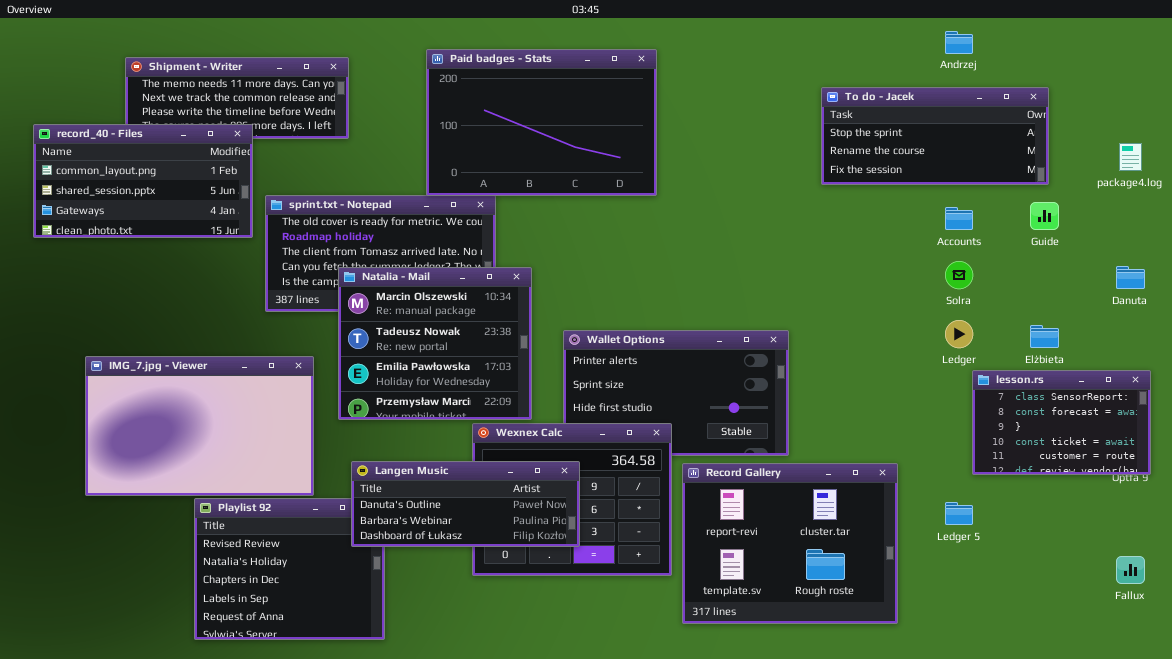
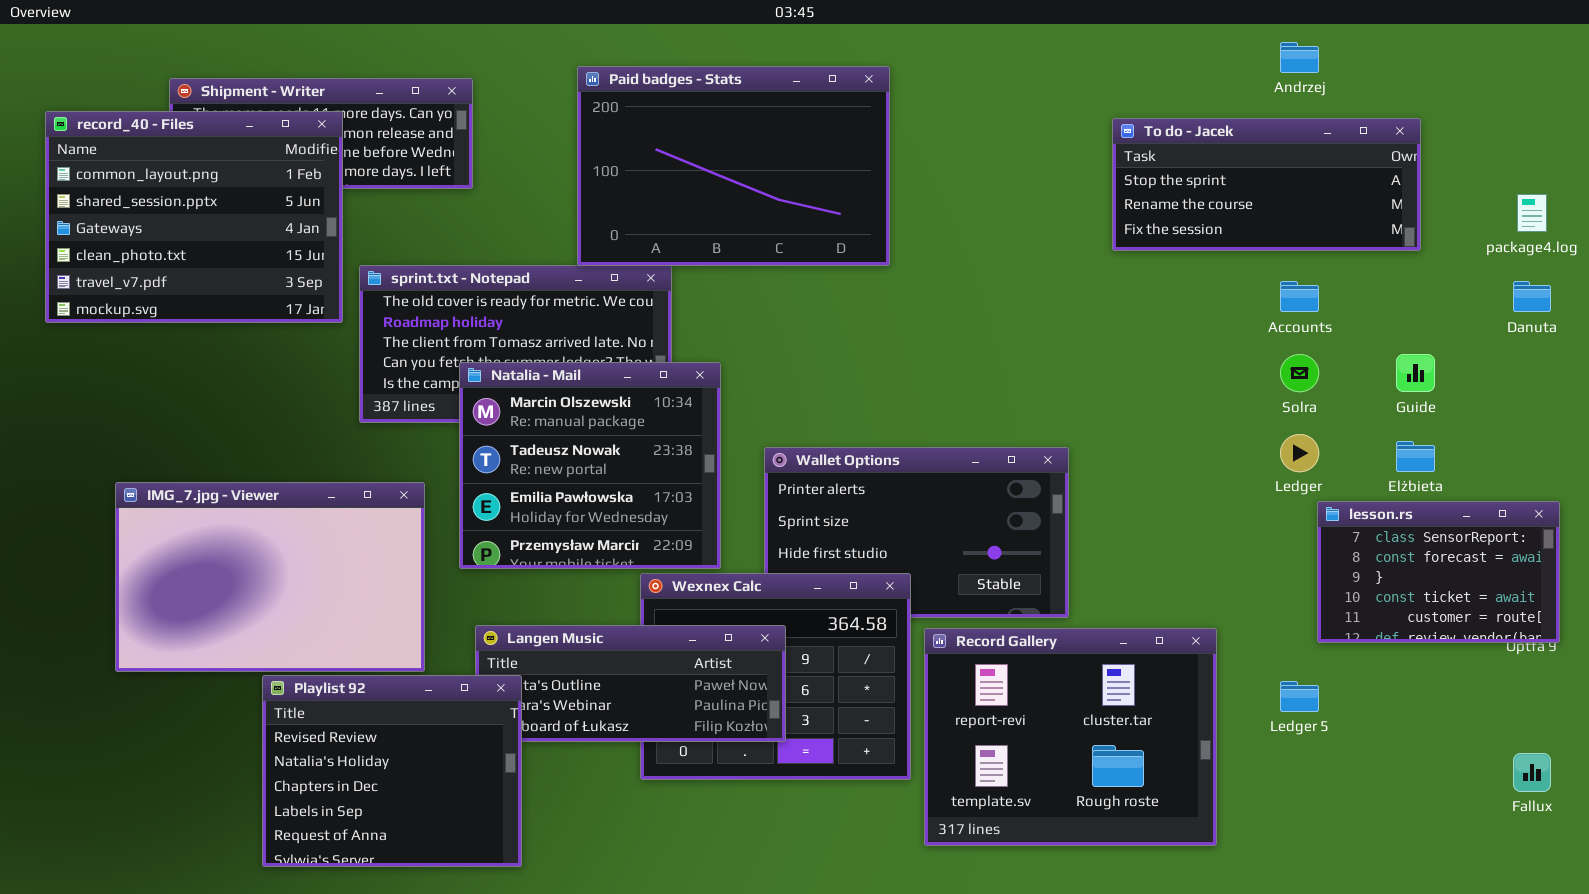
record_40 - Files: [33,124,253,238] -> [45,111,343,323], resized
Guide: [1030,202,1059,230] -> [1396,354,1435,392], moved
Danuta: [1116,266,1145,289] -> [1513,281,1551,312], moved
Playlist 92: [194,498,385,640] -> [262,675,522,867], raised

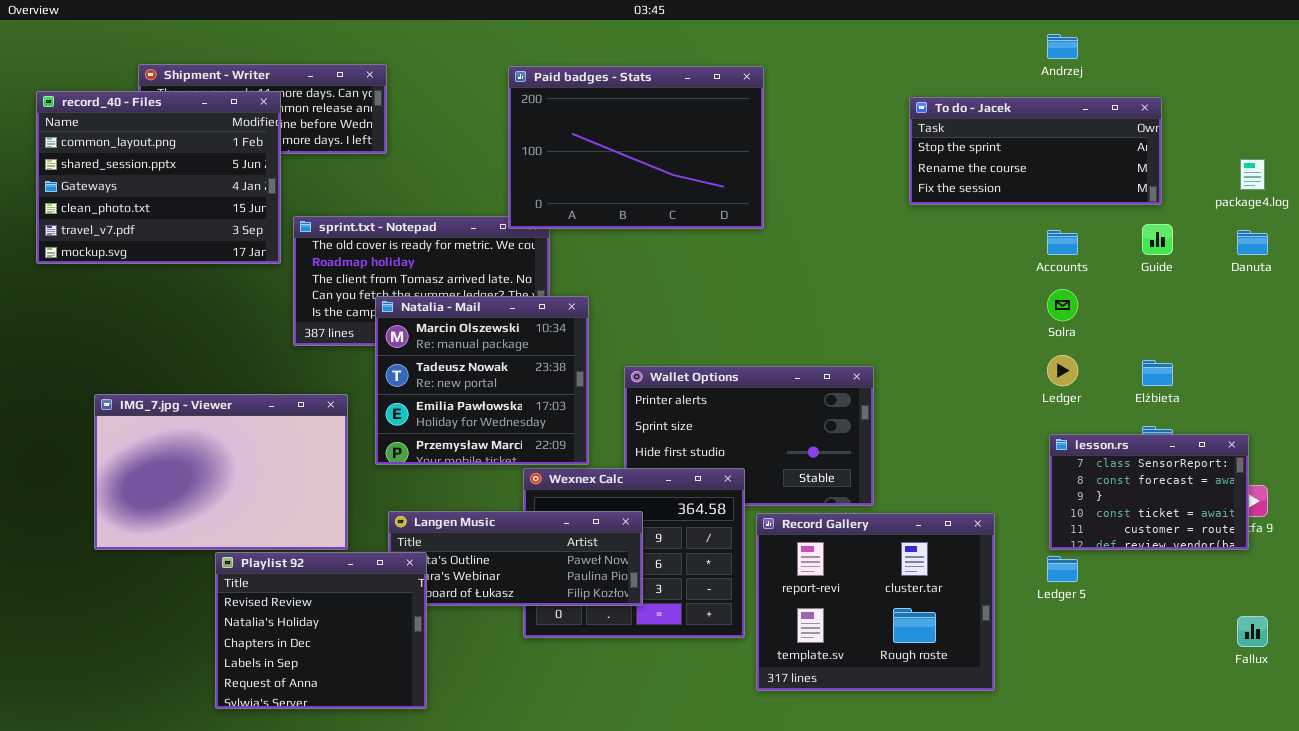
Paid badges - Stats: [577,66,890,266] -> [508,66,764,229], moved
Guide: [1396,354,1435,392] -> [1142,224,1173,255], moved
lesson.rs: [1317,501,1560,643] -> [1049,434,1249,550], moved

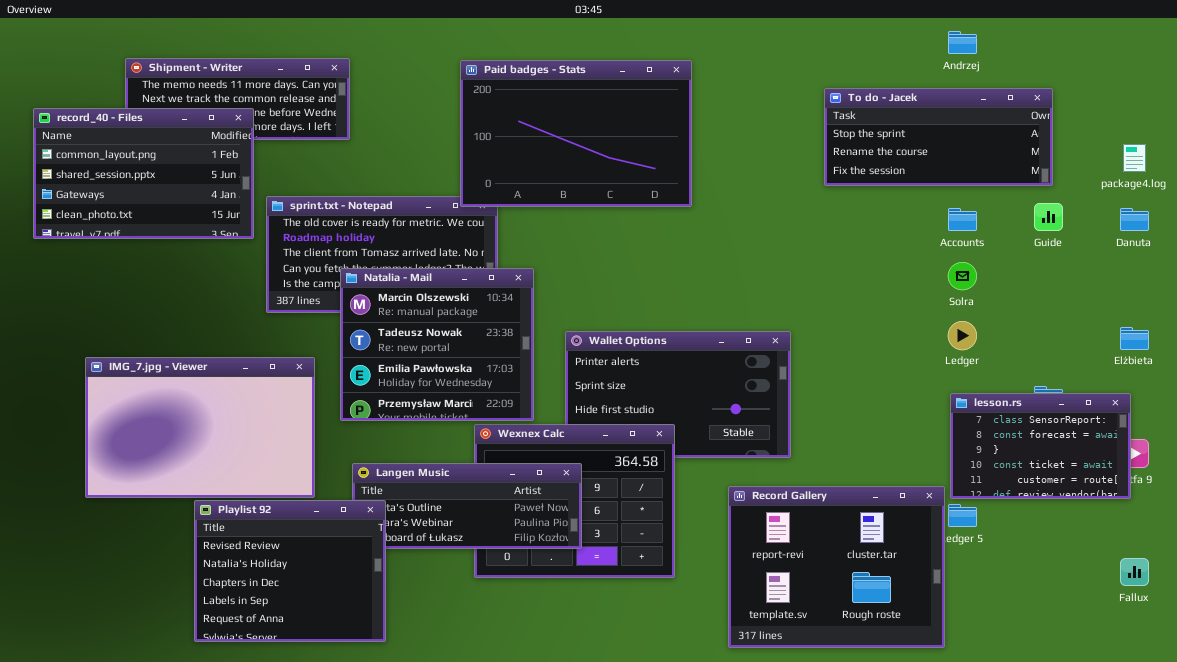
record_40 - Files: [36,91,281,264] -> [33,108,254,239], resized
Elżbieta: [1142,360,1173,386] -> [1120,327,1149,350], moved
Record Gallery: [756,513,995,691] -> [728,486,945,648], moved

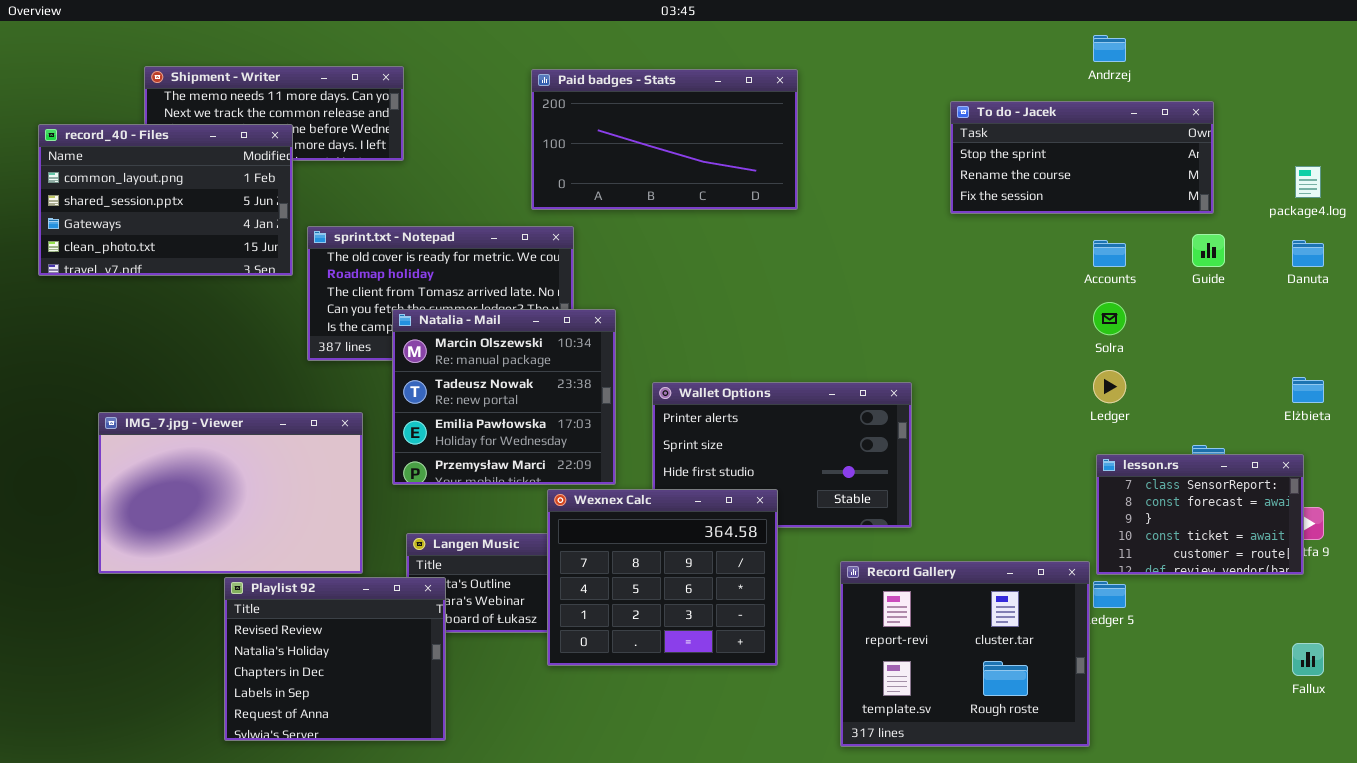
Paid badges - Stats: [460,60,692,207] -> [531,69,798,210], resized
Wexnex Calc: [474,424,675,578] -> [547,489,778,666], raised

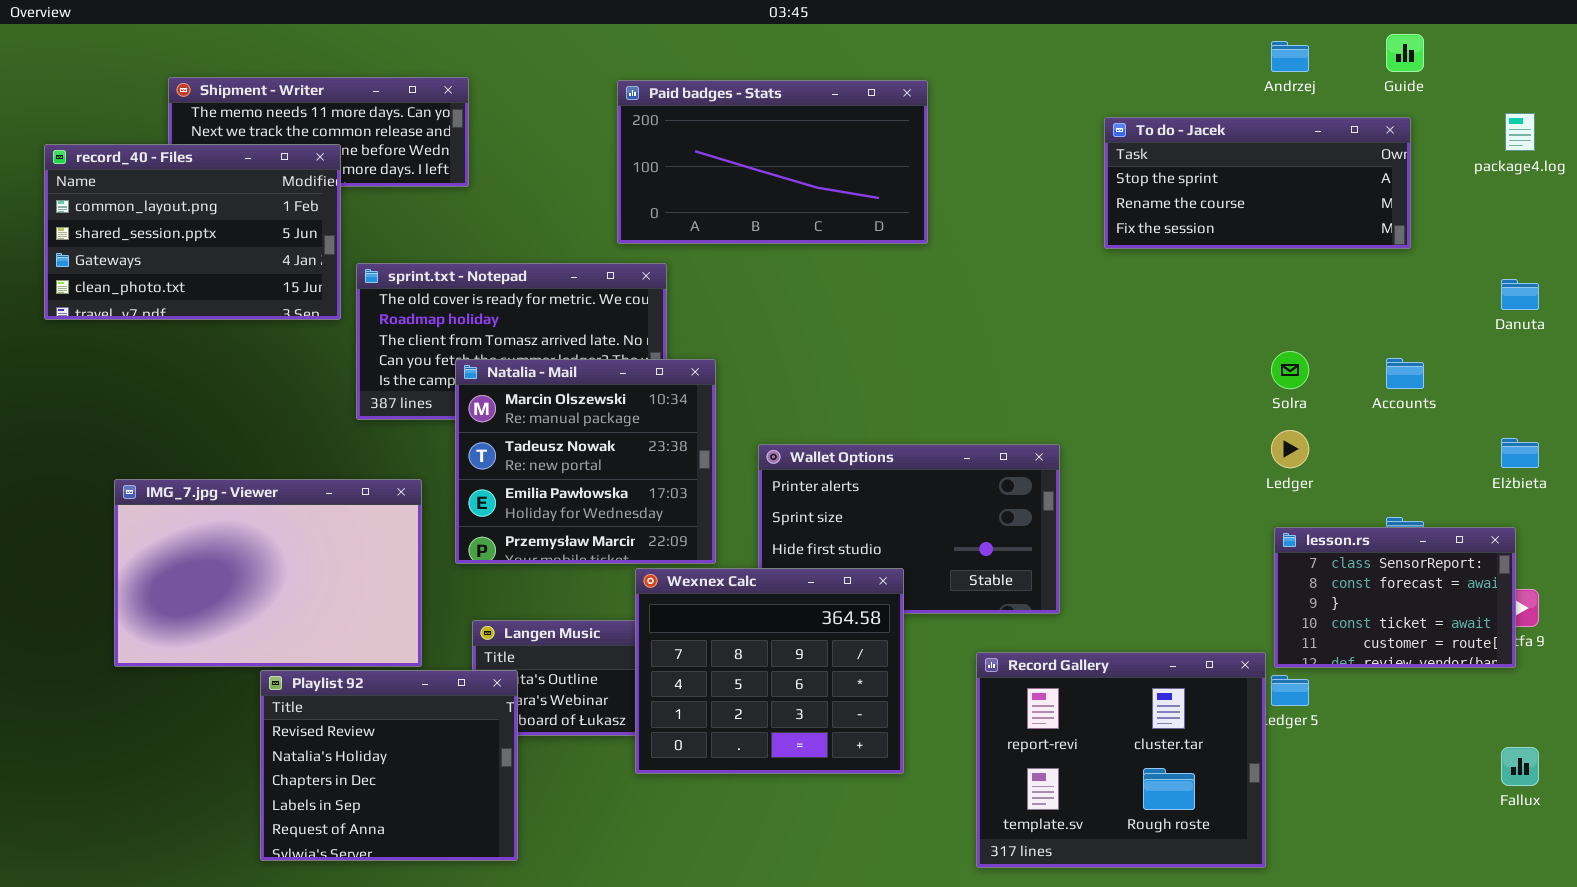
package4.log: [1295,166,1321,198] -> [1505,113,1535,151], moved
Guide: [1192,234,1225,267] -> [1386,34,1424,72], moved
Accounts: [1093,240,1126,267] -> [1386,358,1424,389], moved

